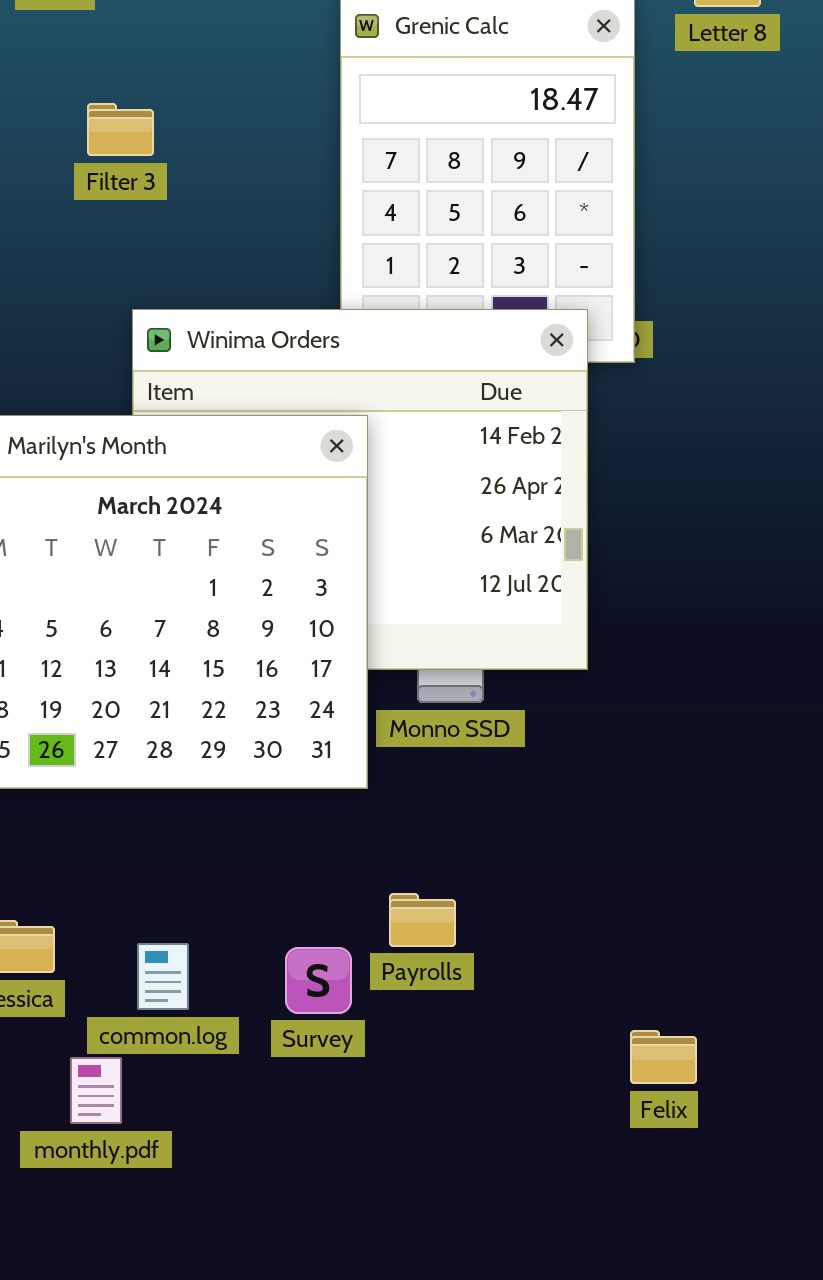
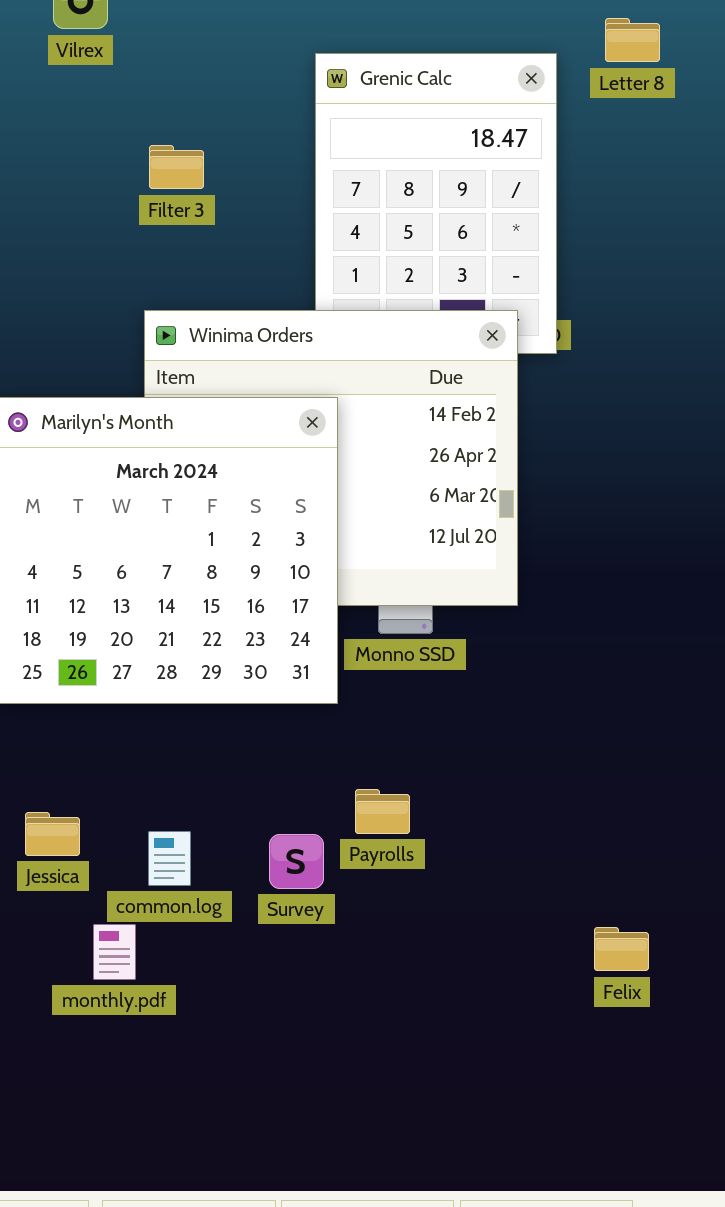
Filter 3: [87,103,154,156] -> [149,145,204,189], moved
Felix: [630,1030,697,1084] -> [594,927,649,971], moved

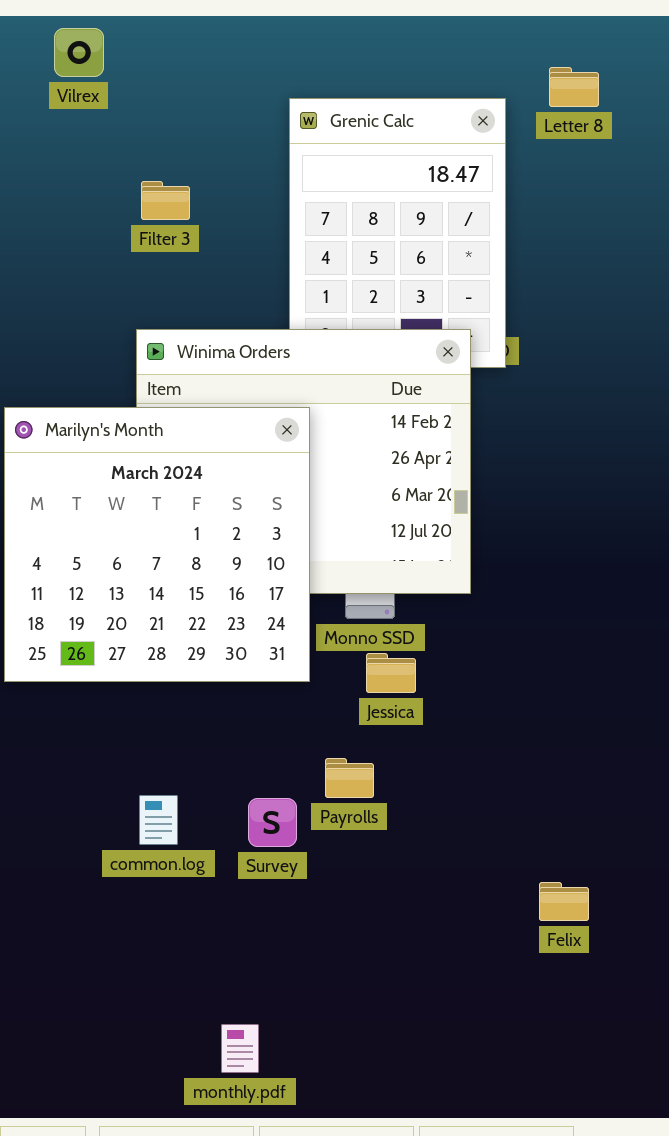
Jessica: [25,812,80,856] -> [366,653,416,693], moved
monthly.pdf: [93,924,136,980] -> [221,1024,259,1073], moved

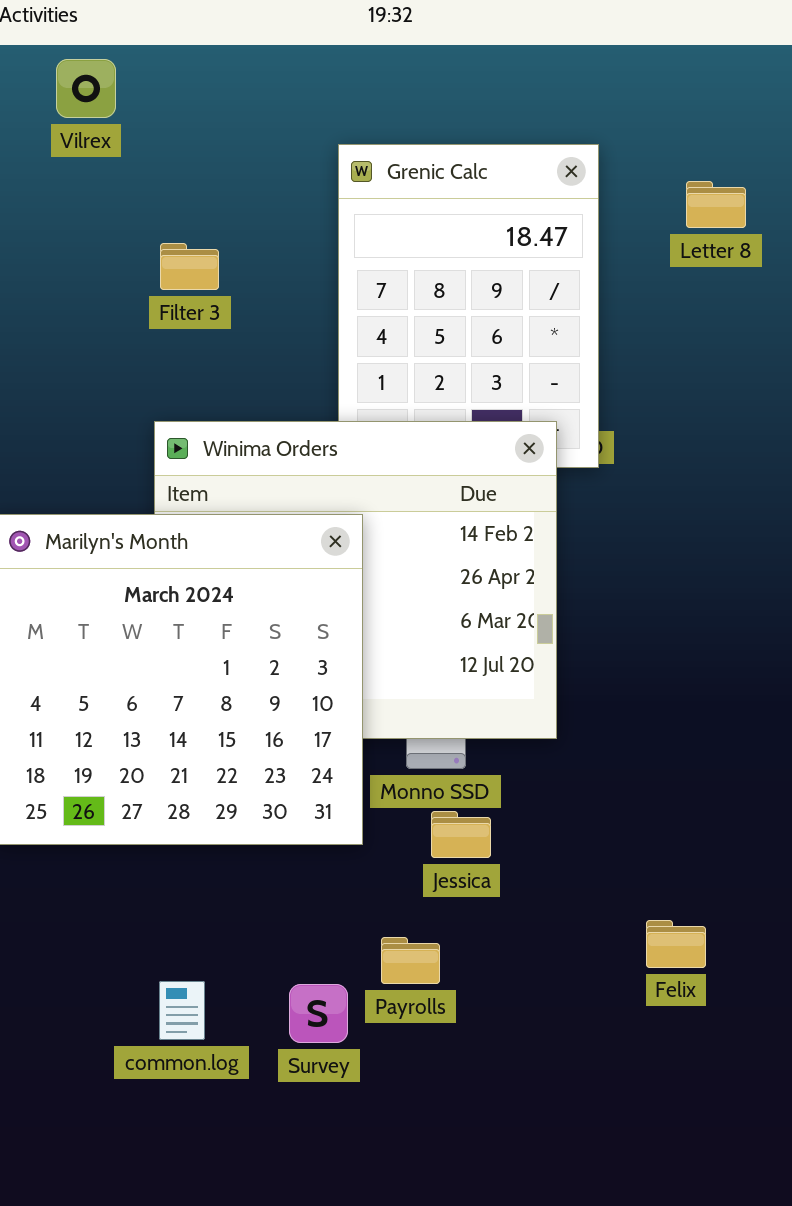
Letter 8: [549,67,599,107] -> [686,181,746,228], moved
Felix: [539,882,589,921] -> [646,920,706,968], moved

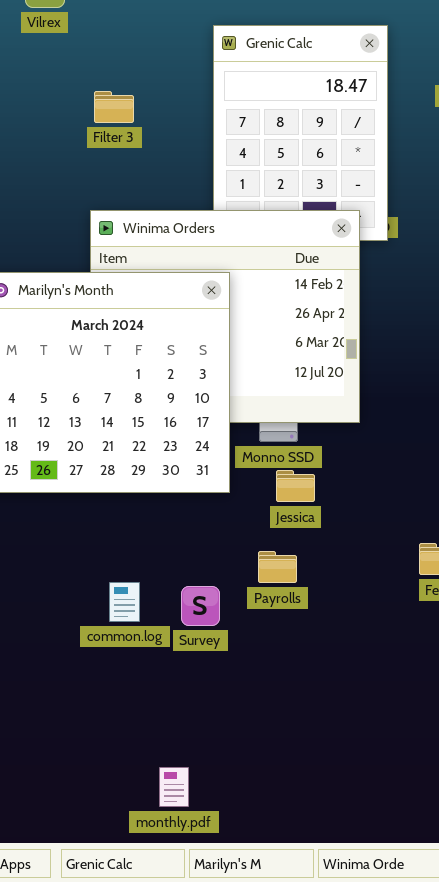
Payrolls: [381,937,440,984] -> [258,551,297,583], moved
common.log: [159,981,205,1040] -> [109,582,140,622], moved

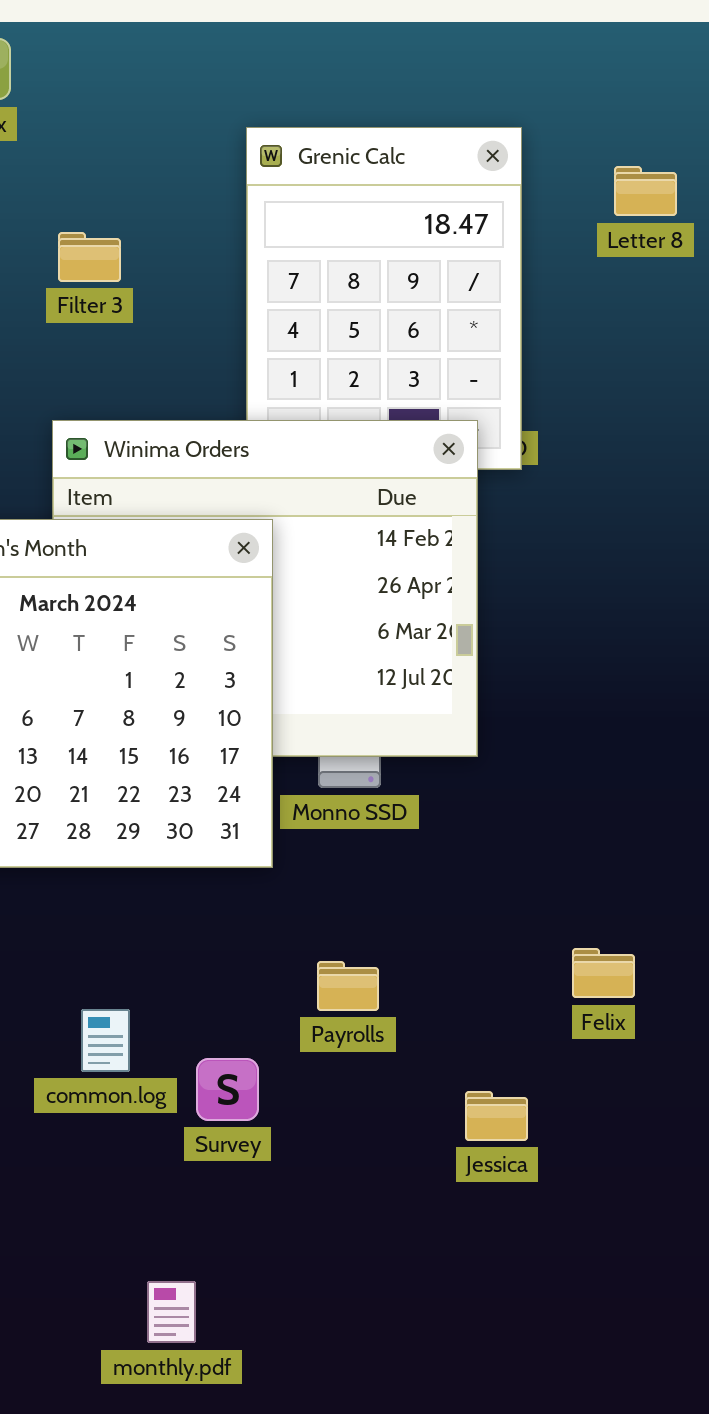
Jessica: [276,470,315,502] -> [465,1091,528,1141], moved
Survey: [181,586,220,626] -> [196,1058,259,1121], moved
monthly.pdf: [159,767,189,807] -> [147,1281,196,1343], moved

